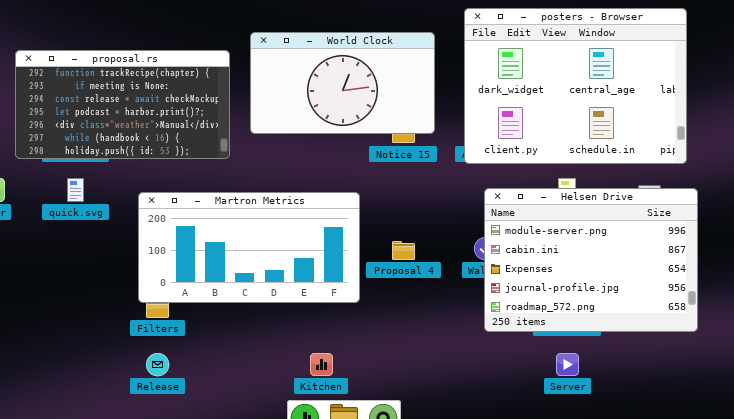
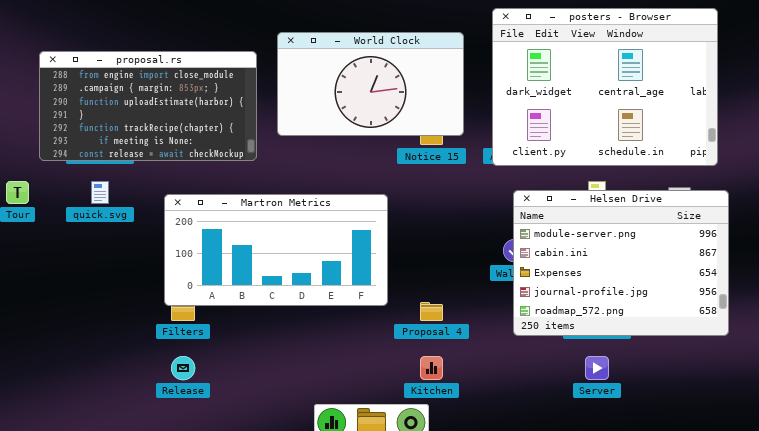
proposal.rs: [15,50,230,159] -> [39,51,257,161], scrolled up 4 rows
Proposal 4: [392,241,415,260] -> [420,302,443,321], moved
Kitchen: [310,353,333,376] -> [420,356,443,380], moved

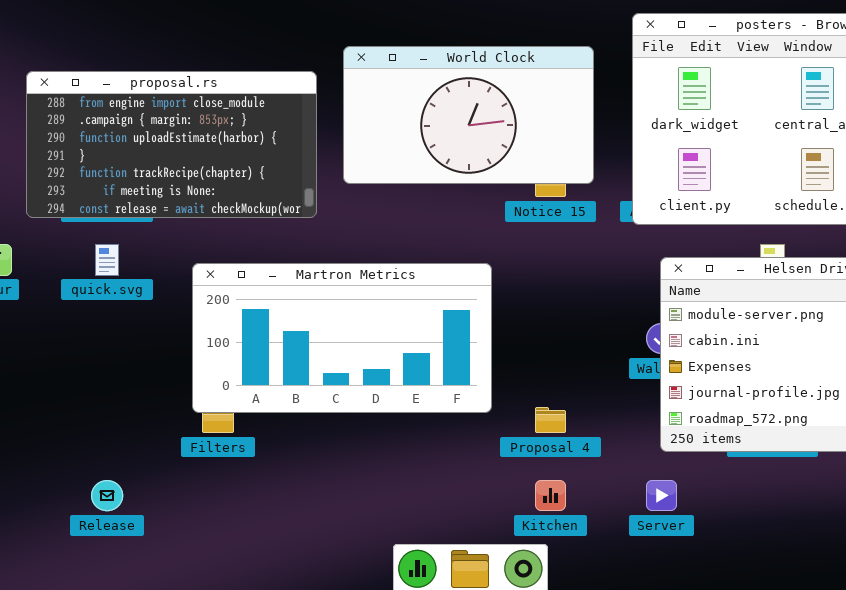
Release: [171,356,195,380] -> [91,480,123,511], moved
Server: [585,356,609,380] -> [646,480,677,511], moved

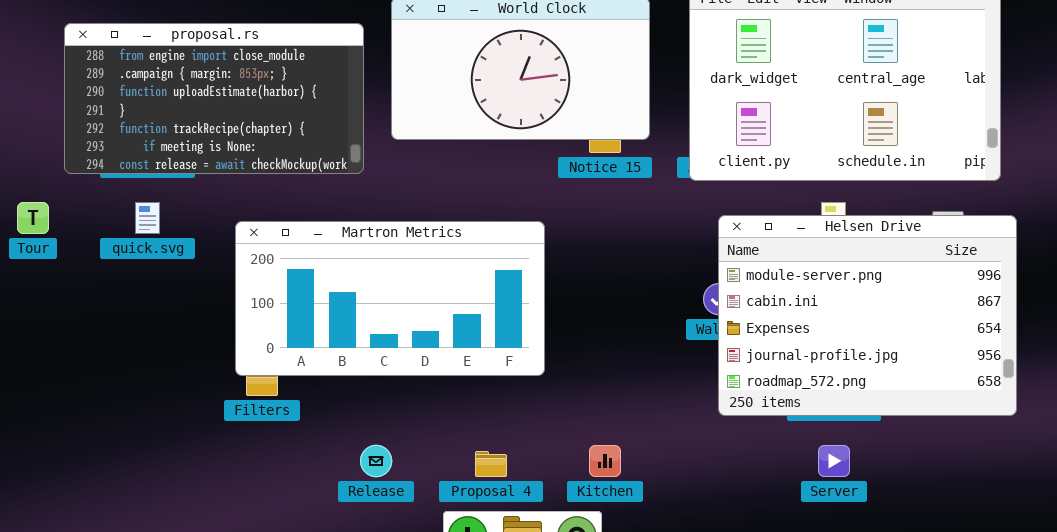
Proposal 4: [535,407,566,433] -> [475,451,507,477], moved
Release: [91,480,123,511] -> [360,445,392,477], moved
Server: [646,480,677,511] -> [818,445,850,477], moved

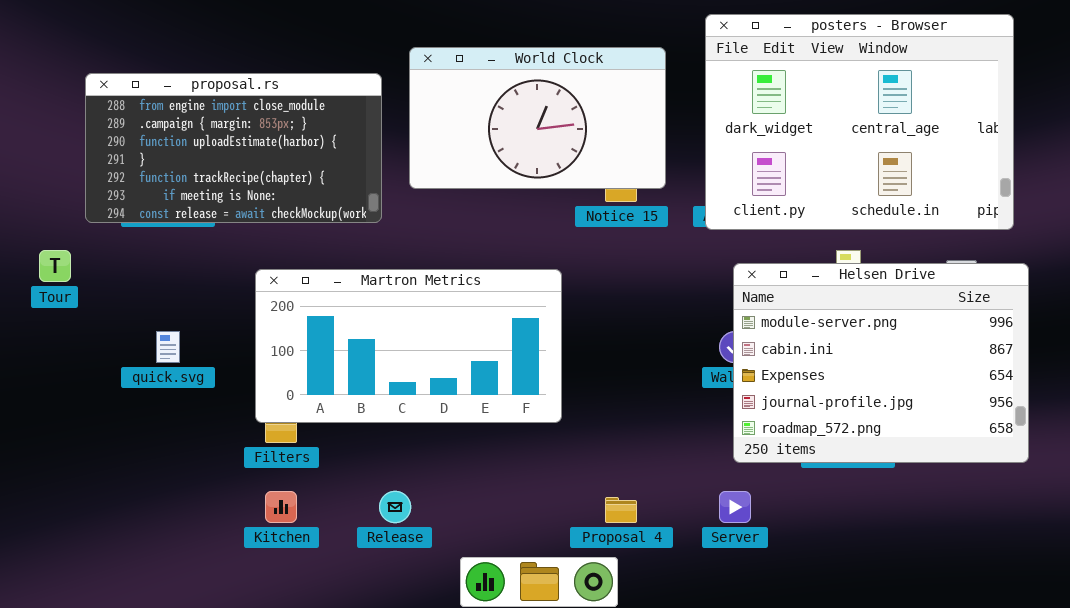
quick.svg: [135,202,160,234] -> [156,331,180,363], moved
Kitchen: [589,445,621,477] -> [265,491,297,523], moved
Server: [818,445,850,477] -> [719,491,751,523], moved
Proposal 4: [475,451,507,477] -> [605,497,637,523], moved

